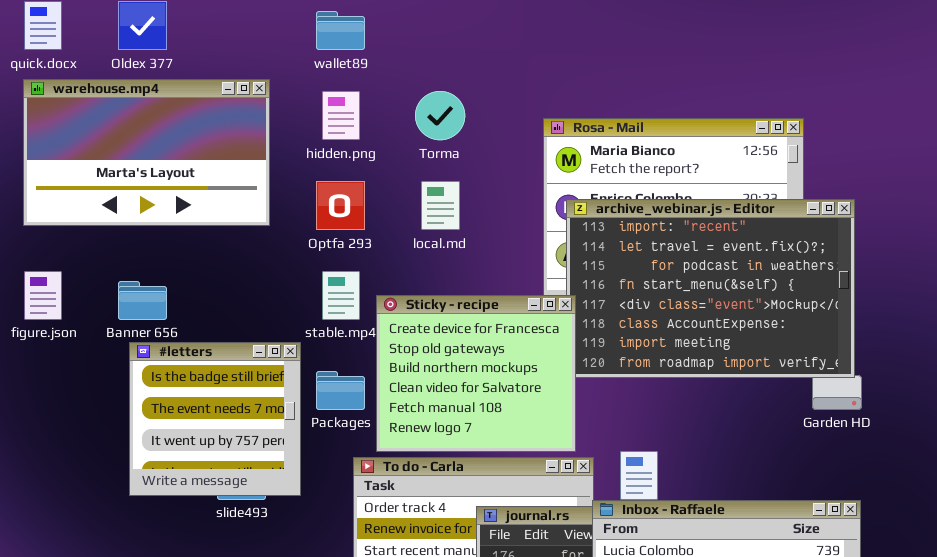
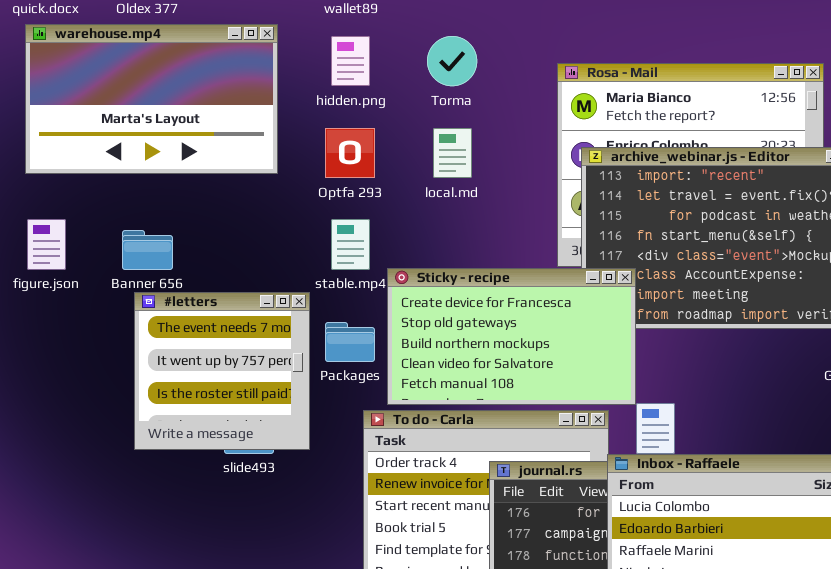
Sticky - recipe: [376,295,576,452] -> [387,268,636,405], resized
#letters: [129,342,301,496] -> [134,292,310,450], scrolled down 1 row

